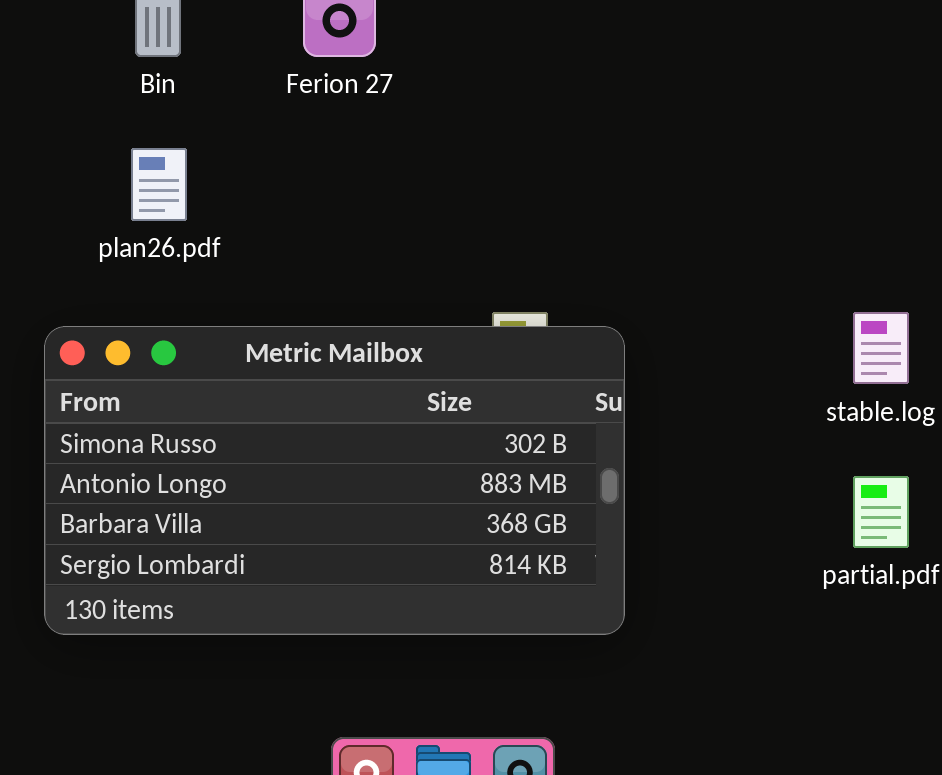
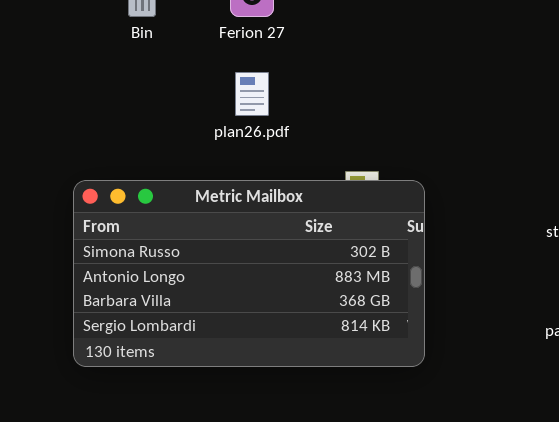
plan26.pdf: [131,148,187,221] -> [235,72,269,116], moved

